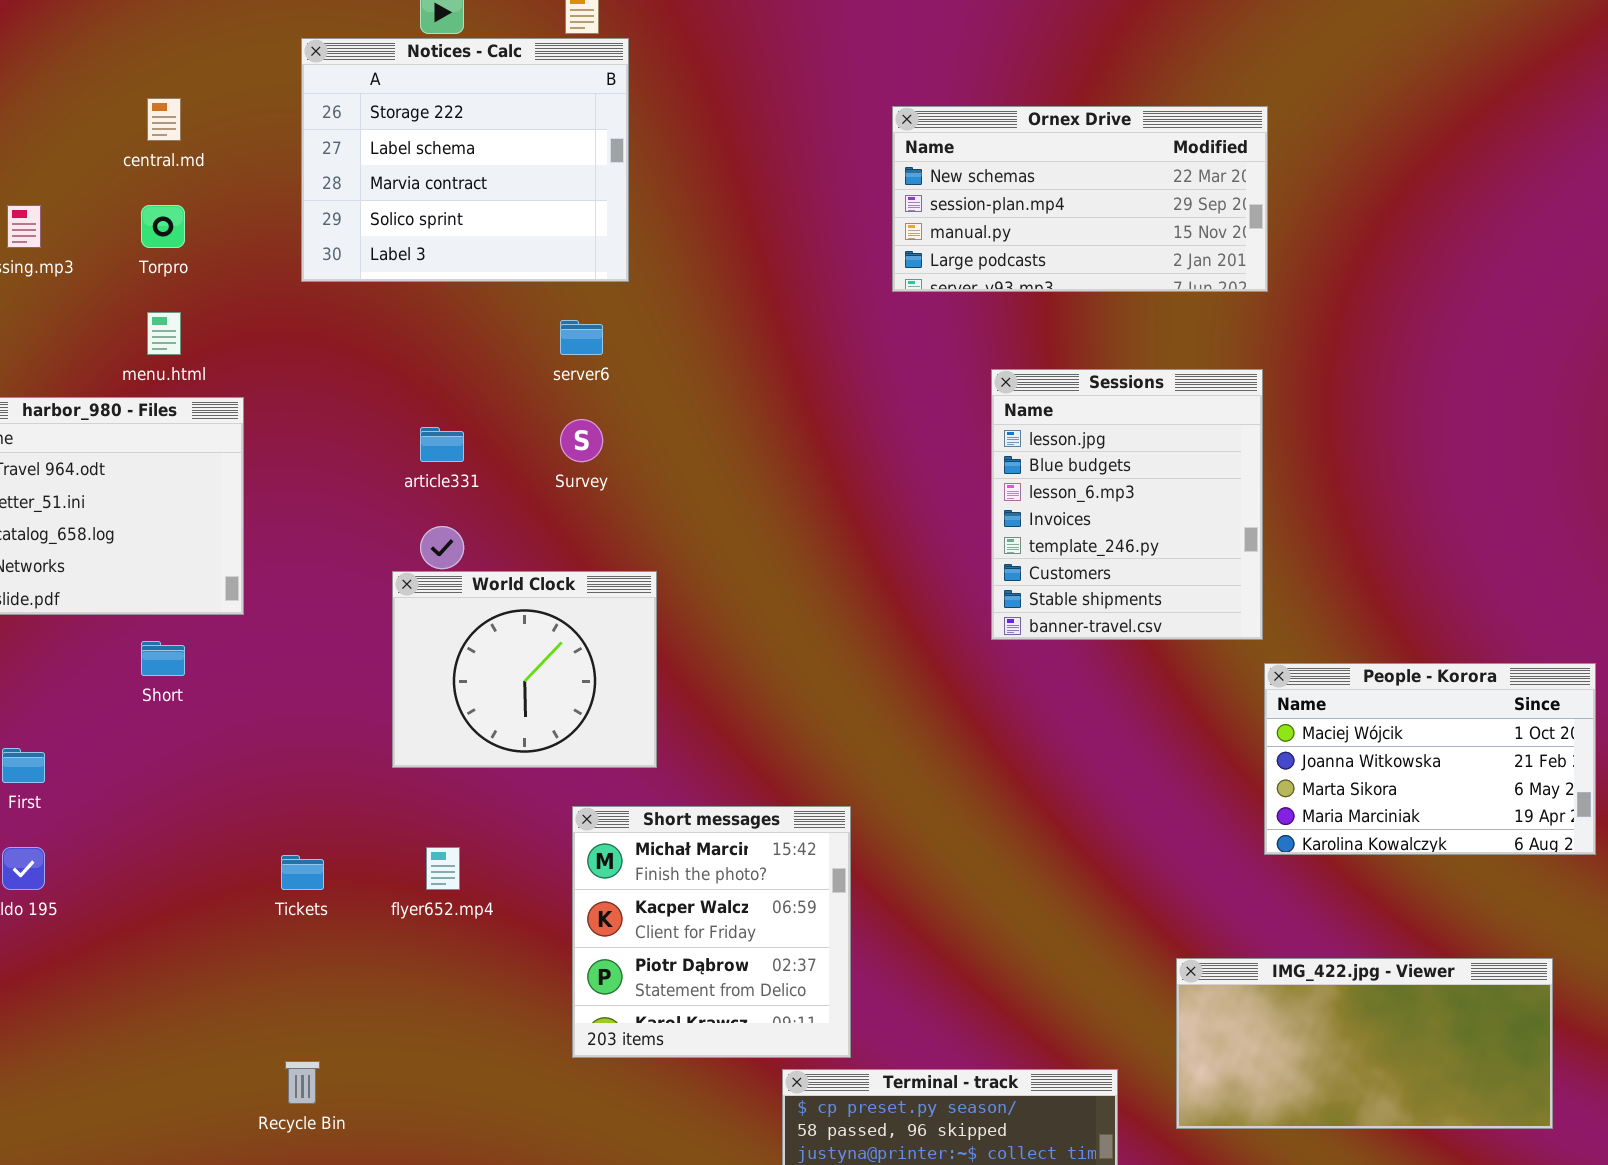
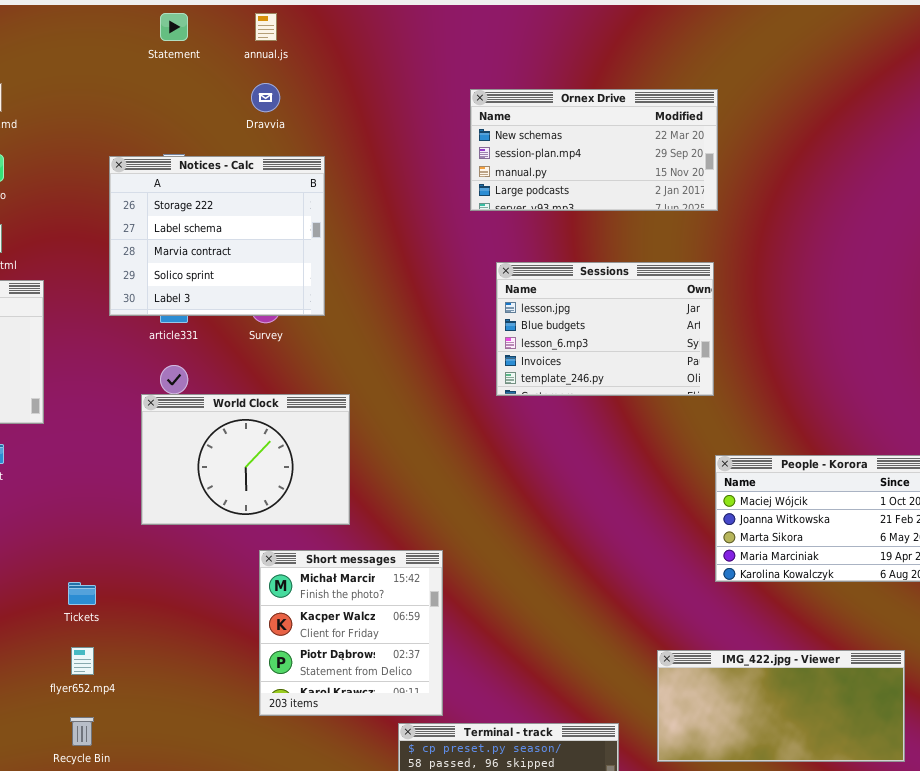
Notices - Calc: [301,38,629,282] -> [109,156,325,316], moved
Sessions: [991,369,1263,640] -> [496,262,714,396], resized
World Clock: [392,571,657,768] -> [141,394,350,525], resized
flyer652.mp4: [426,847,460,890] -> [71,647,94,675], moved

